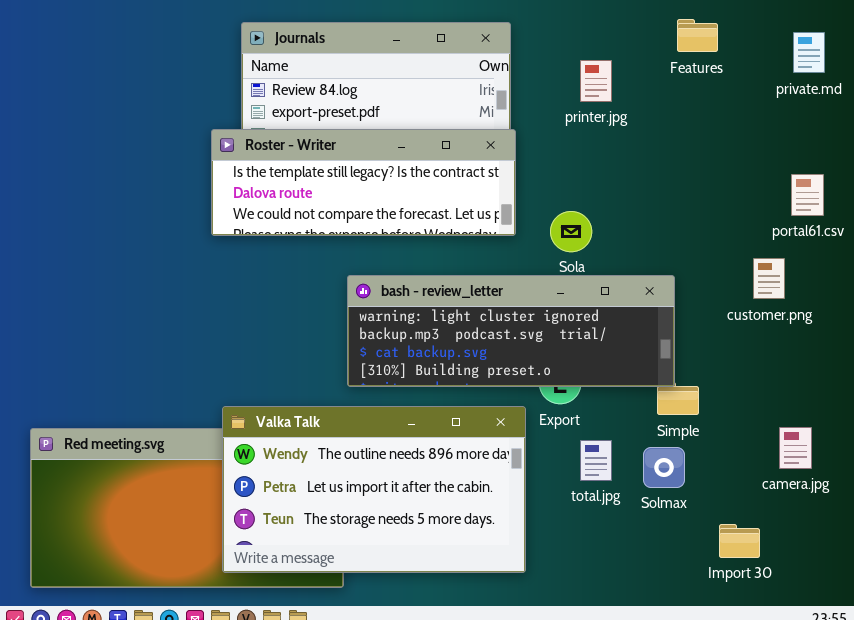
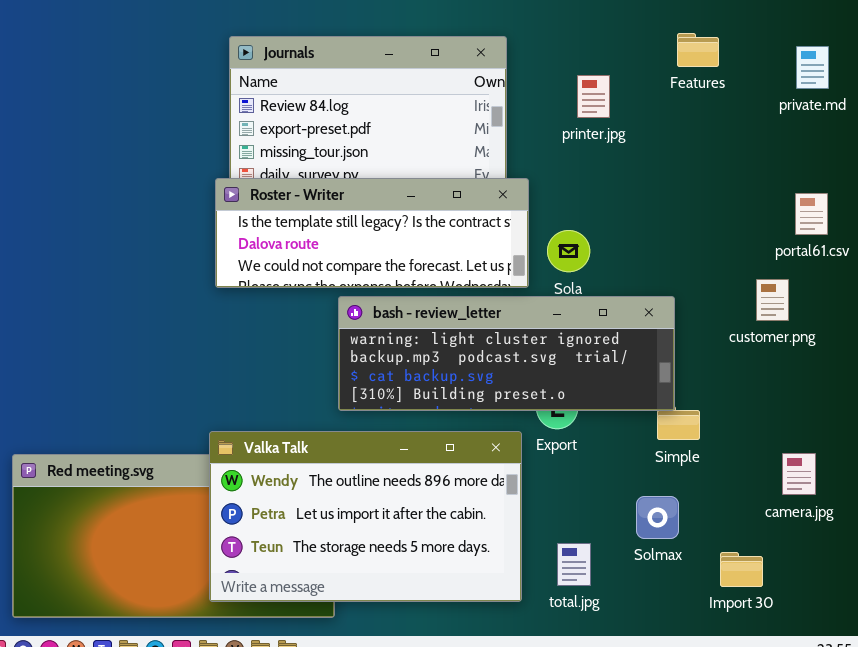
Roster - Writer: [211,129,516,236] -> [215,178,529,288], moved
total.jpg: [580,440,612,481] -> [557,543,591,586], moved
Solmax: [643,447,685,488] -> [636,496,679,539], moved

